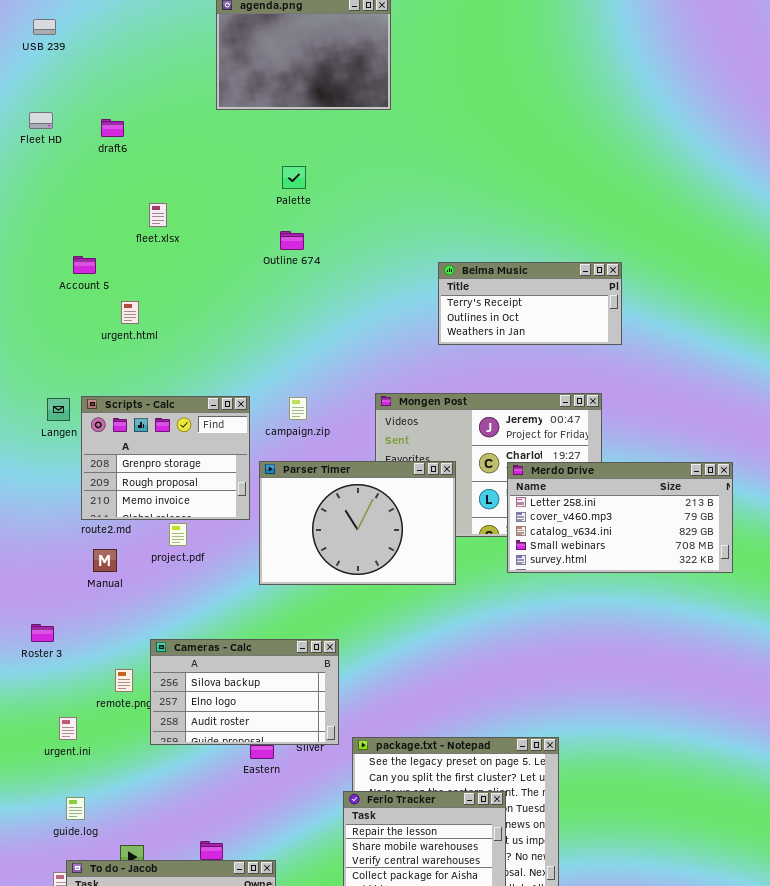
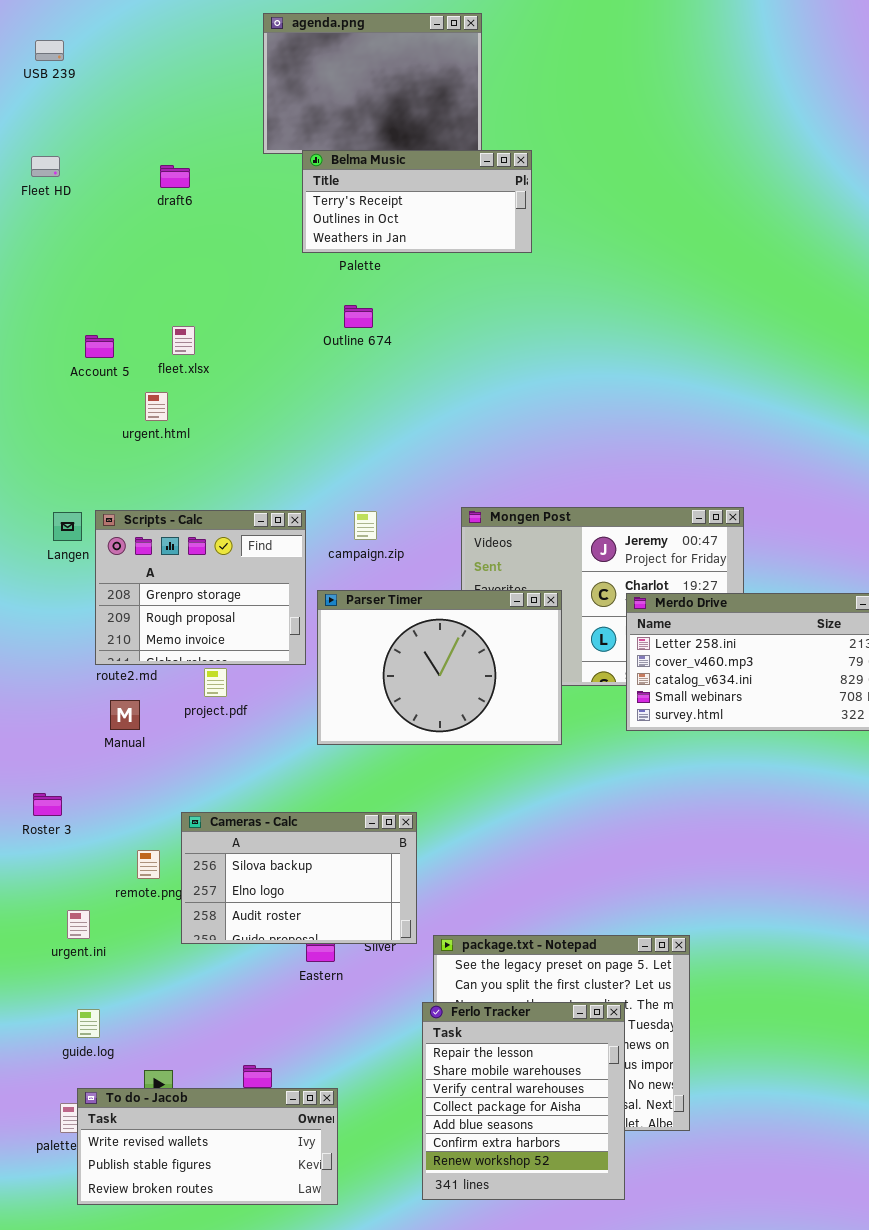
draft6: [101,119,124,137] -> [160,165,190,188], moved
fleet.xlsx: [149,203,167,227] -> [172,326,195,355], moved
Belma Music: [438,262,622,345] -> [302,150,532,253], moved

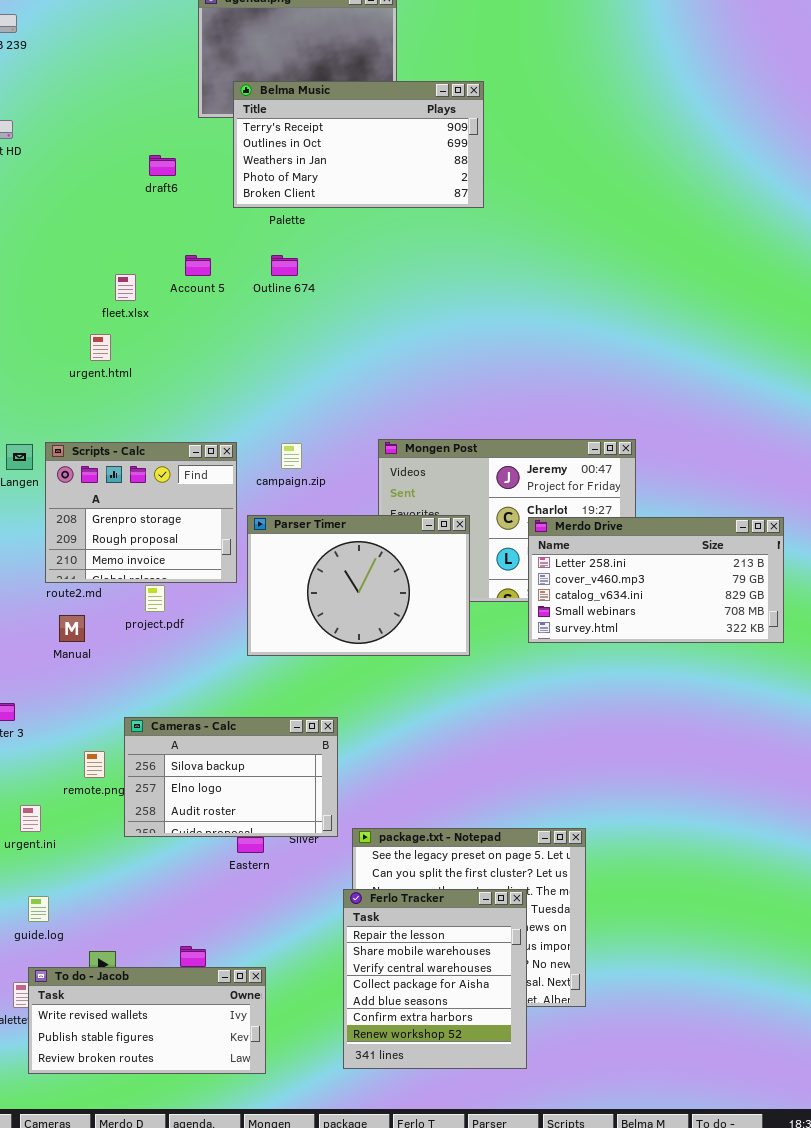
Belma Music: [302,150,532,253] -> [233,81,484,208], resized
draft6: [160,165,190,188] -> [149,155,176,176], moved
Account 5: [85,335,114,358] -> [185,255,211,276], moved

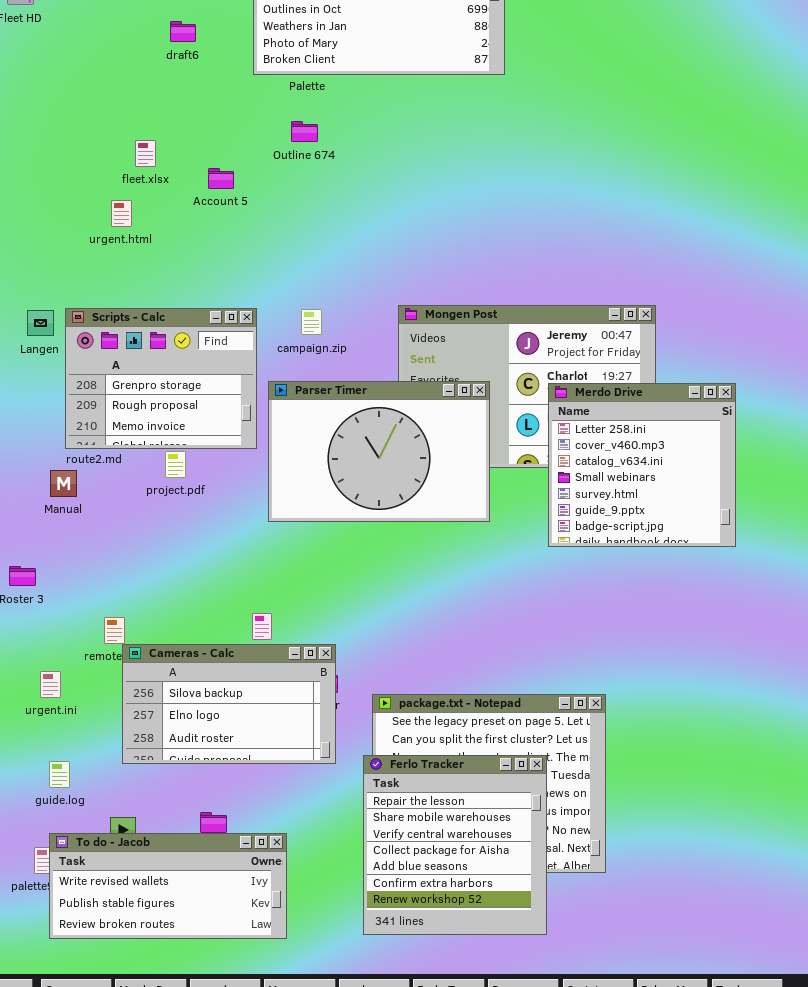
Account 5: [185,255,211,276] -> [208,168,234,189], moved
Merdo Drive: [528,517,784,643] -> [548,383,736,547], resized
Manual: [59,615,85,642] -> [50,470,77,497], moved
Cameras - Calc: [124,717,338,837] -> [122,644,336,764], moved

